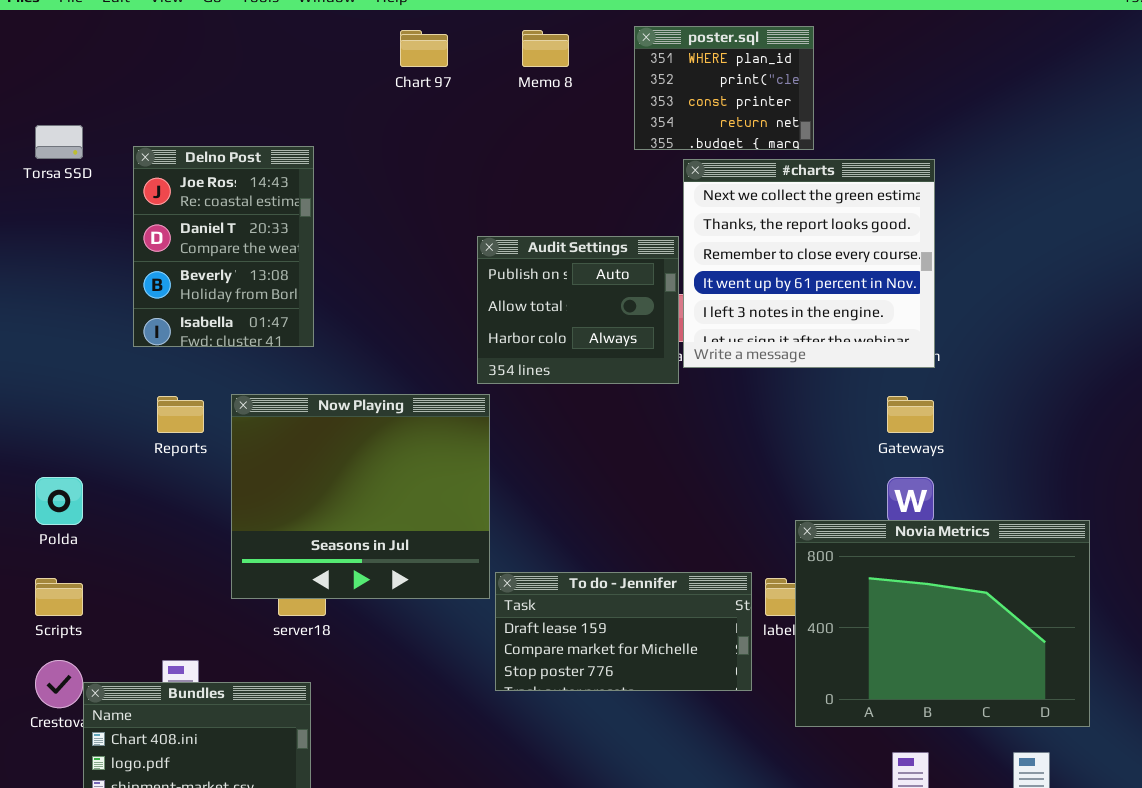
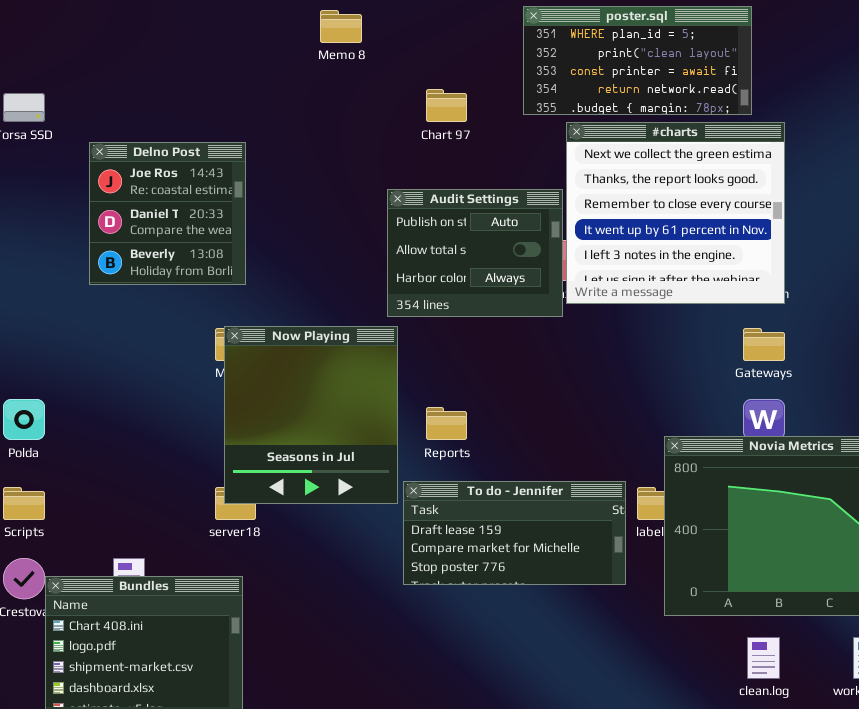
poster.sql: [634,26,814,150] -> [523,6,752,115], resized
Chart 97: [400,30,448,67] -> [426,89,467,122], moved
Memo 8: [522,30,569,67] -> [320,10,362,43], moved
Delno Post: [133,146,314,347] -> [89,142,246,285], resized
Now Playing: [231,394,490,599] -> [224,326,398,504], resized
Reports: [157,396,204,433] -> [426,407,467,440], moved

